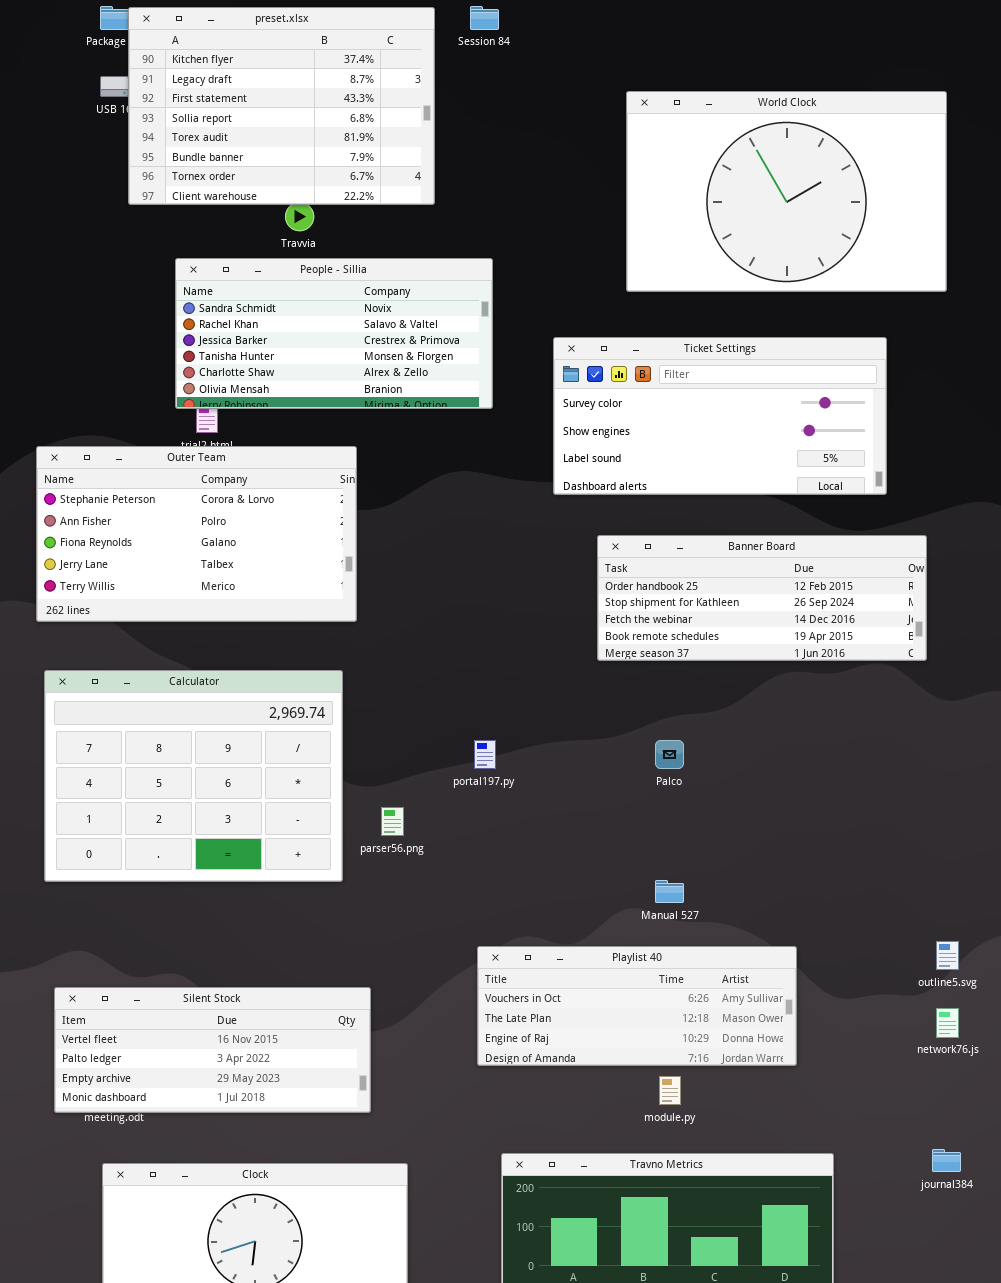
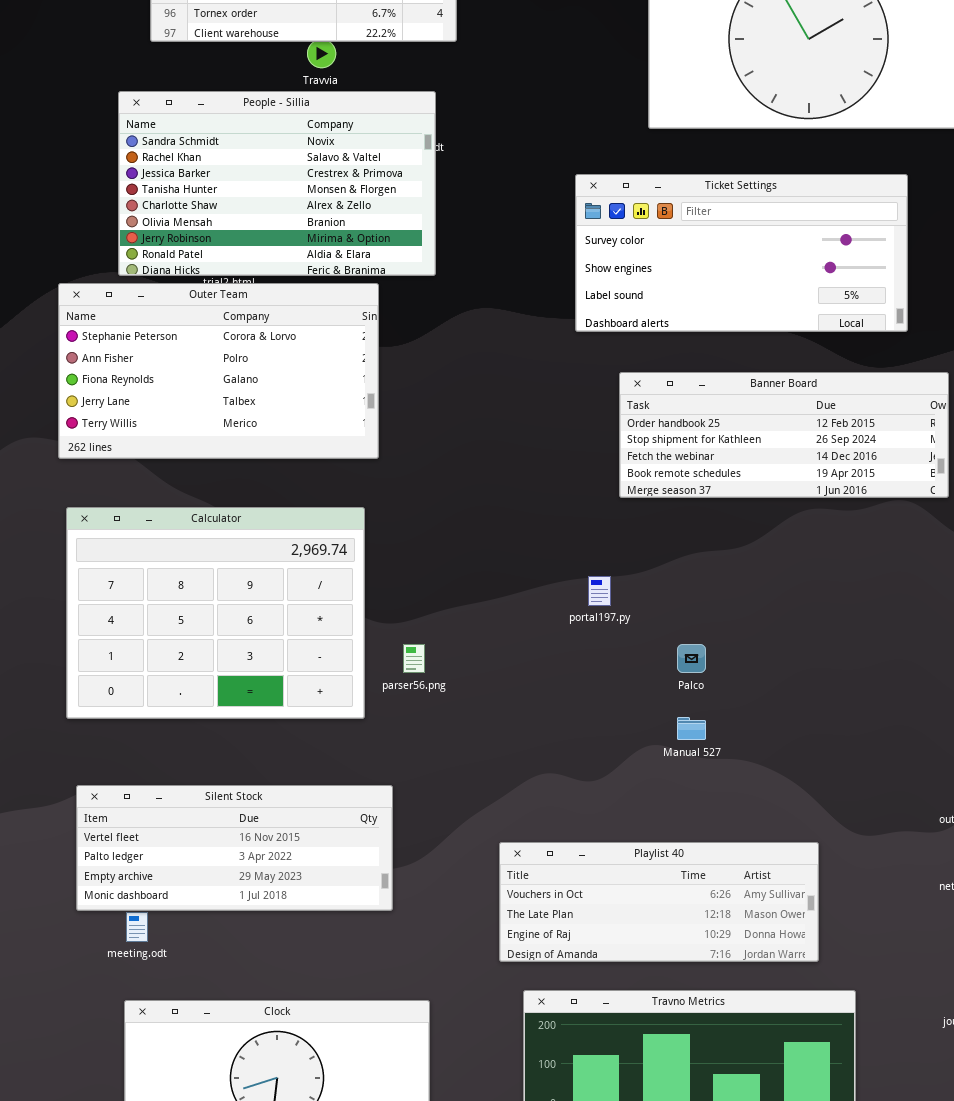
People - Sillia: [175,258,493,409] -> [118,91,436,276], moved, resized
portal197.py: [474,740,496,769] -> [588,576,611,606], moved
Palco: [655,740,684,769] -> [677,644,706,673], moved
Playlist 40: [477,946,797,1066] -> [499,842,819,962], moved
Silent Stock: [54,987,371,1113] -> [76,785,393,911], moved

